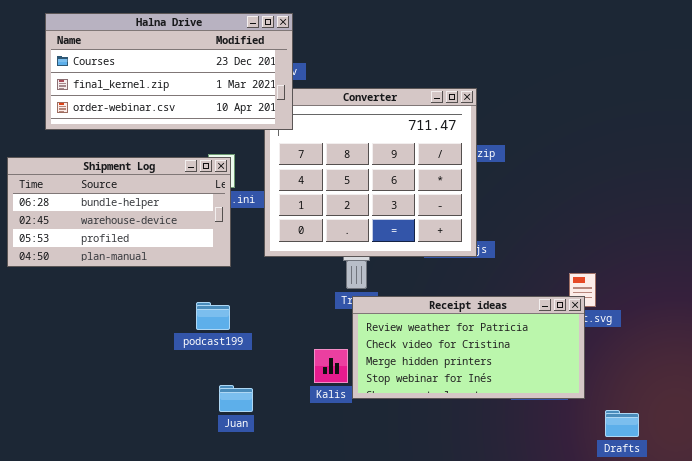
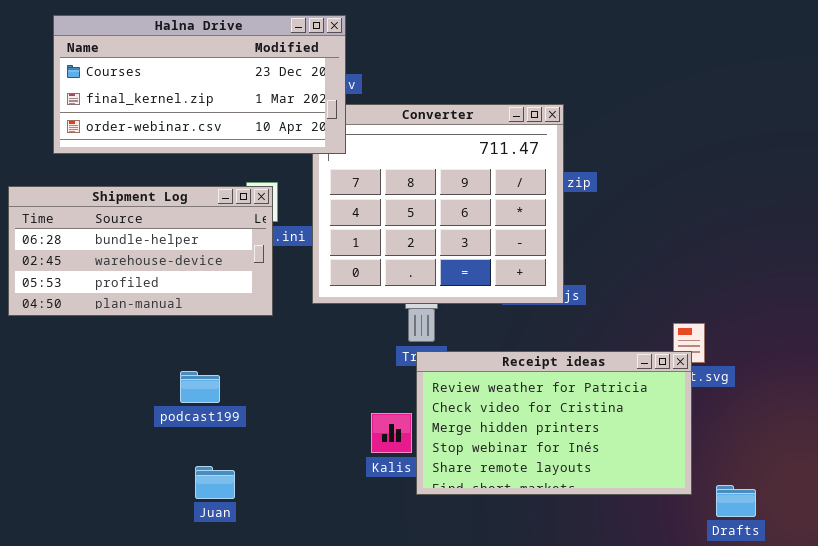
Receipt ideas: [352,296,585,399] -> [416,351,692,495], resized
podcast199: [196,302,230,330] -> [180,371,220,403], moved
Juan: [219,385,253,412] -> [195,466,235,499], moved

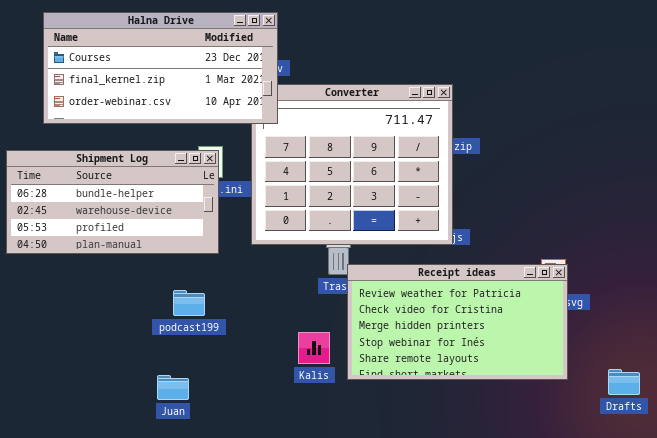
Receipt ideas: [416,351,692,495] -> [347,264,568,380], moved
podcast199: [180,371,220,403] -> [173,290,205,316], moved
Drafts: [716,485,756,517] -> [608,369,640,395], moved

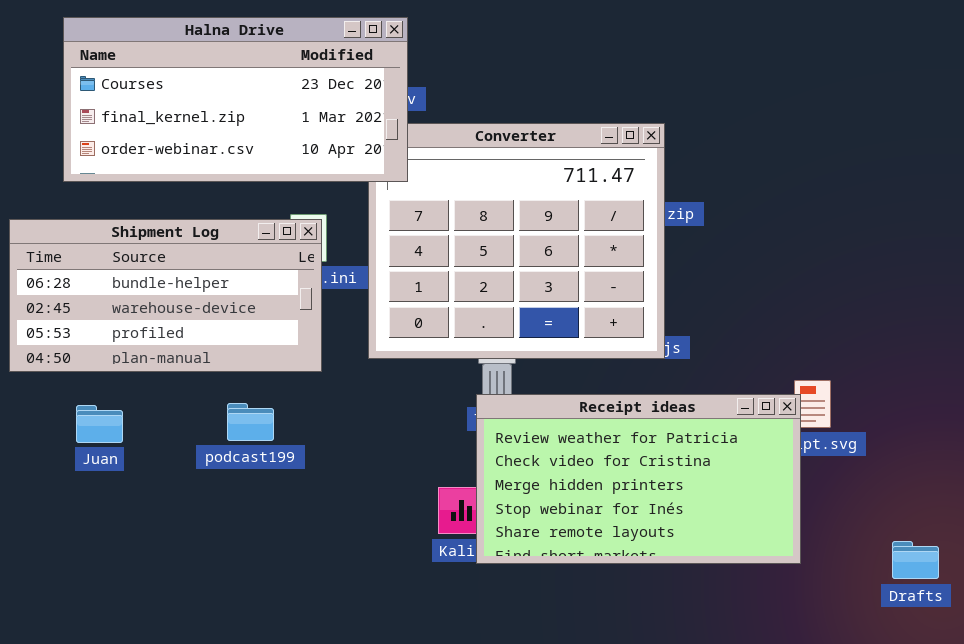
Receipt ideas: [347,264,568,380] -> [476,394,801,564], moved
podcast199: [173,290,205,316] -> [227,403,274,441], moved
Juan: [157,375,189,400] -> [76,405,123,443], moved

